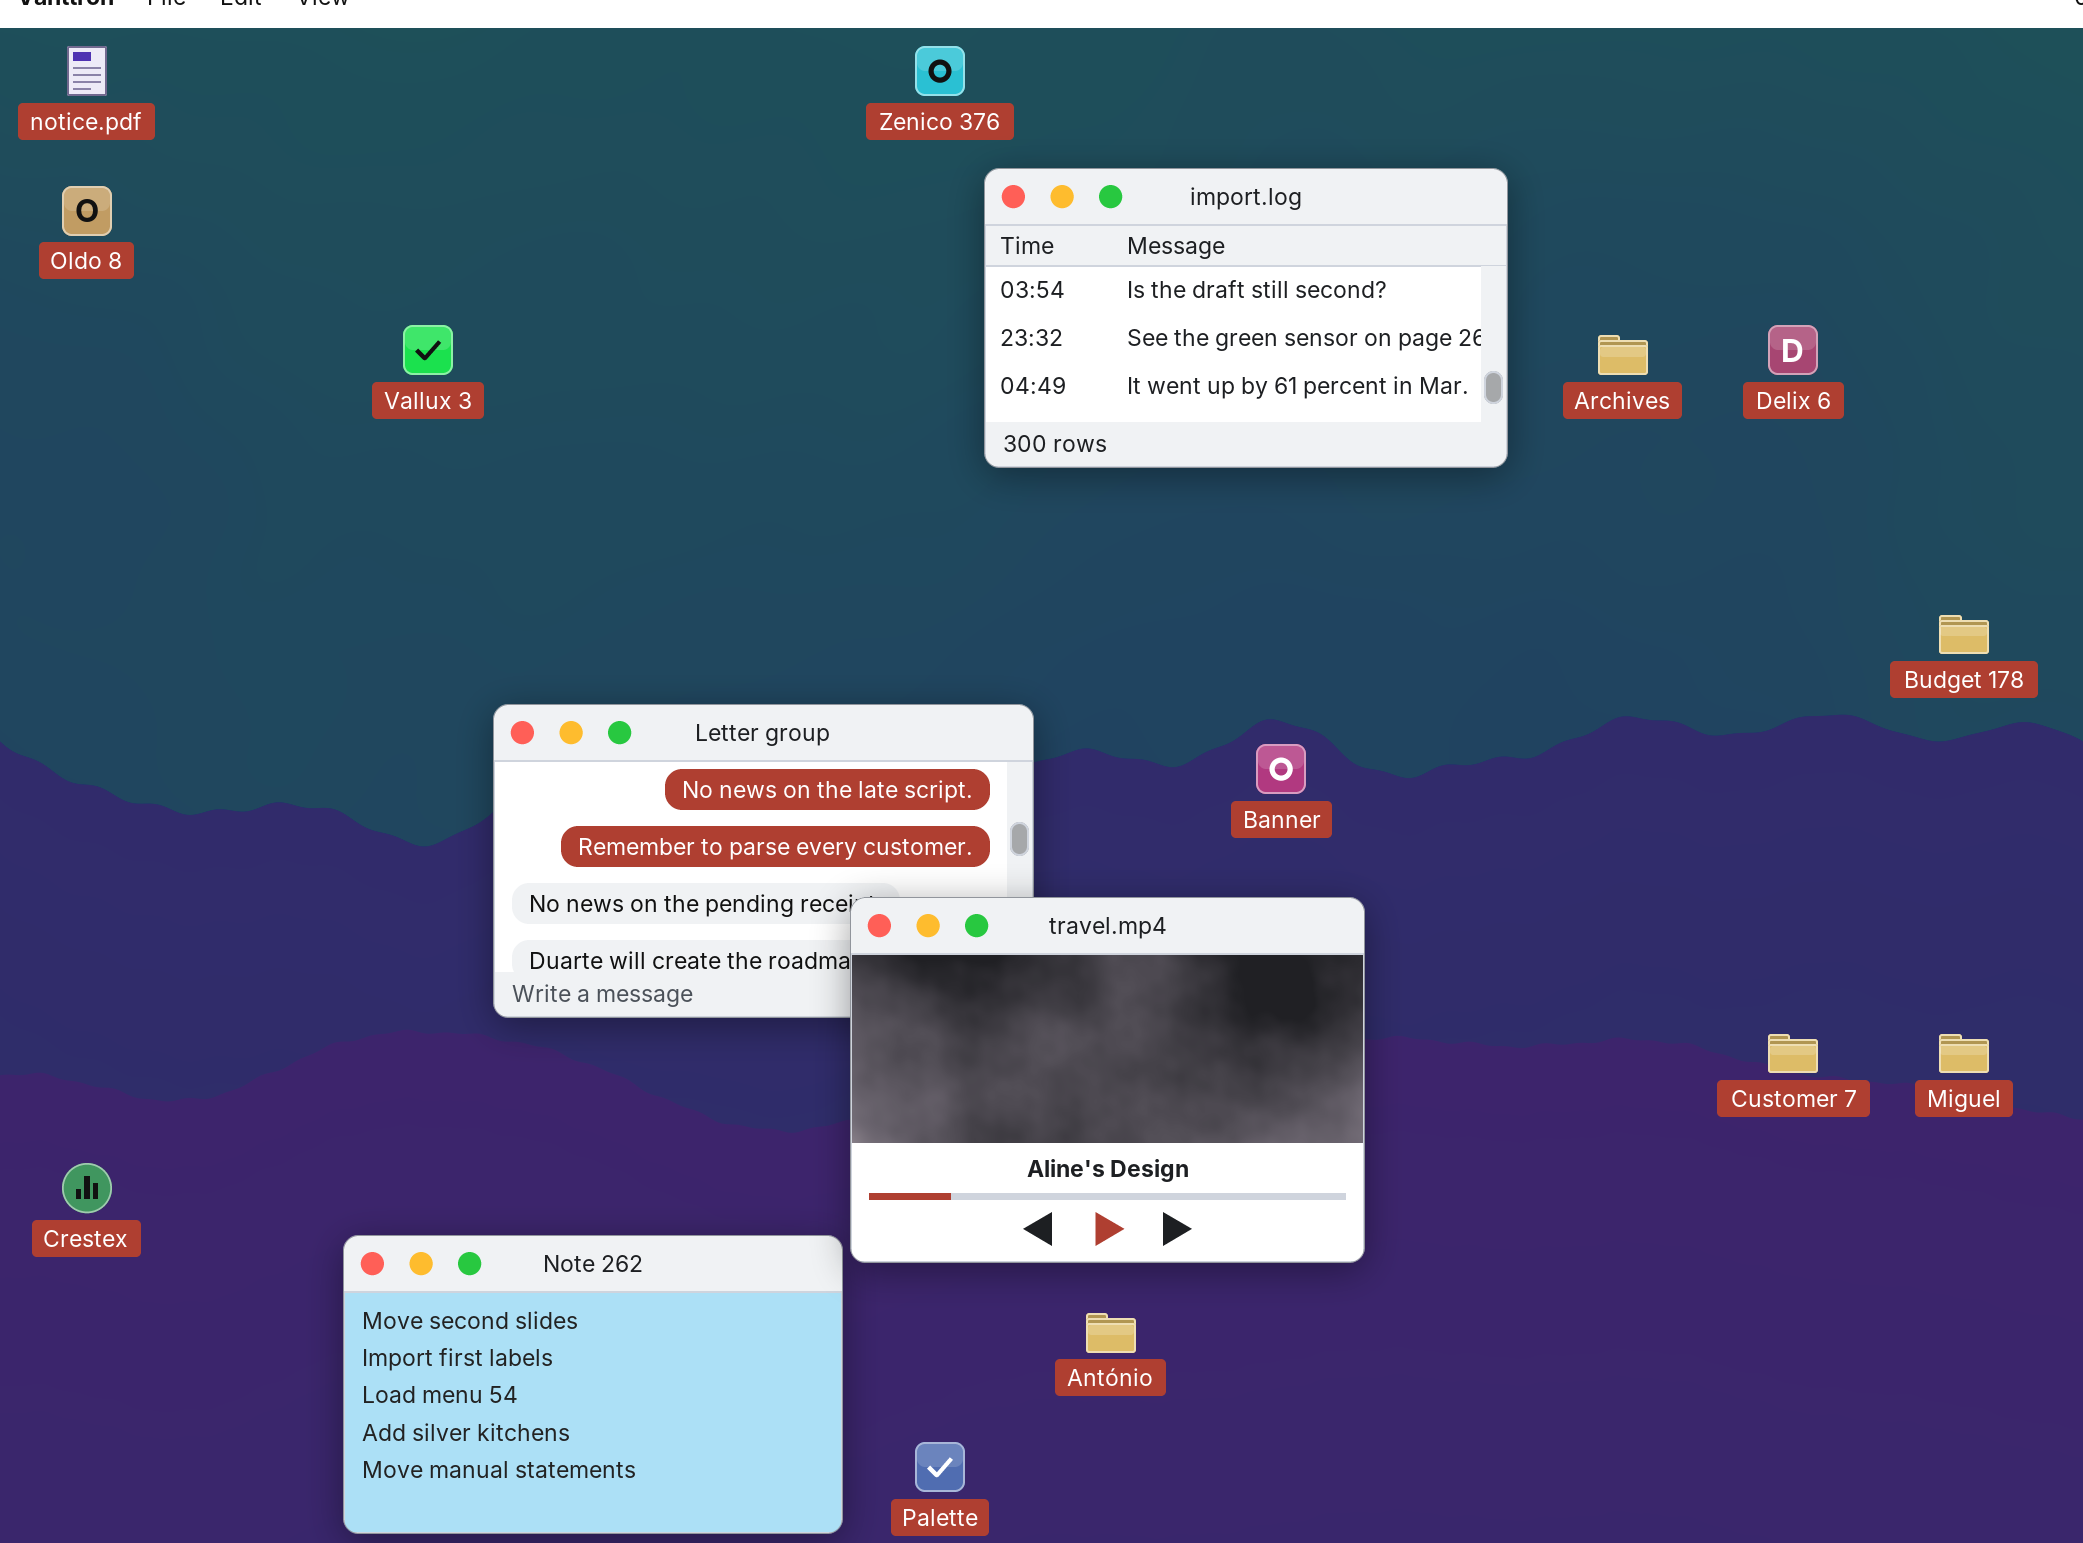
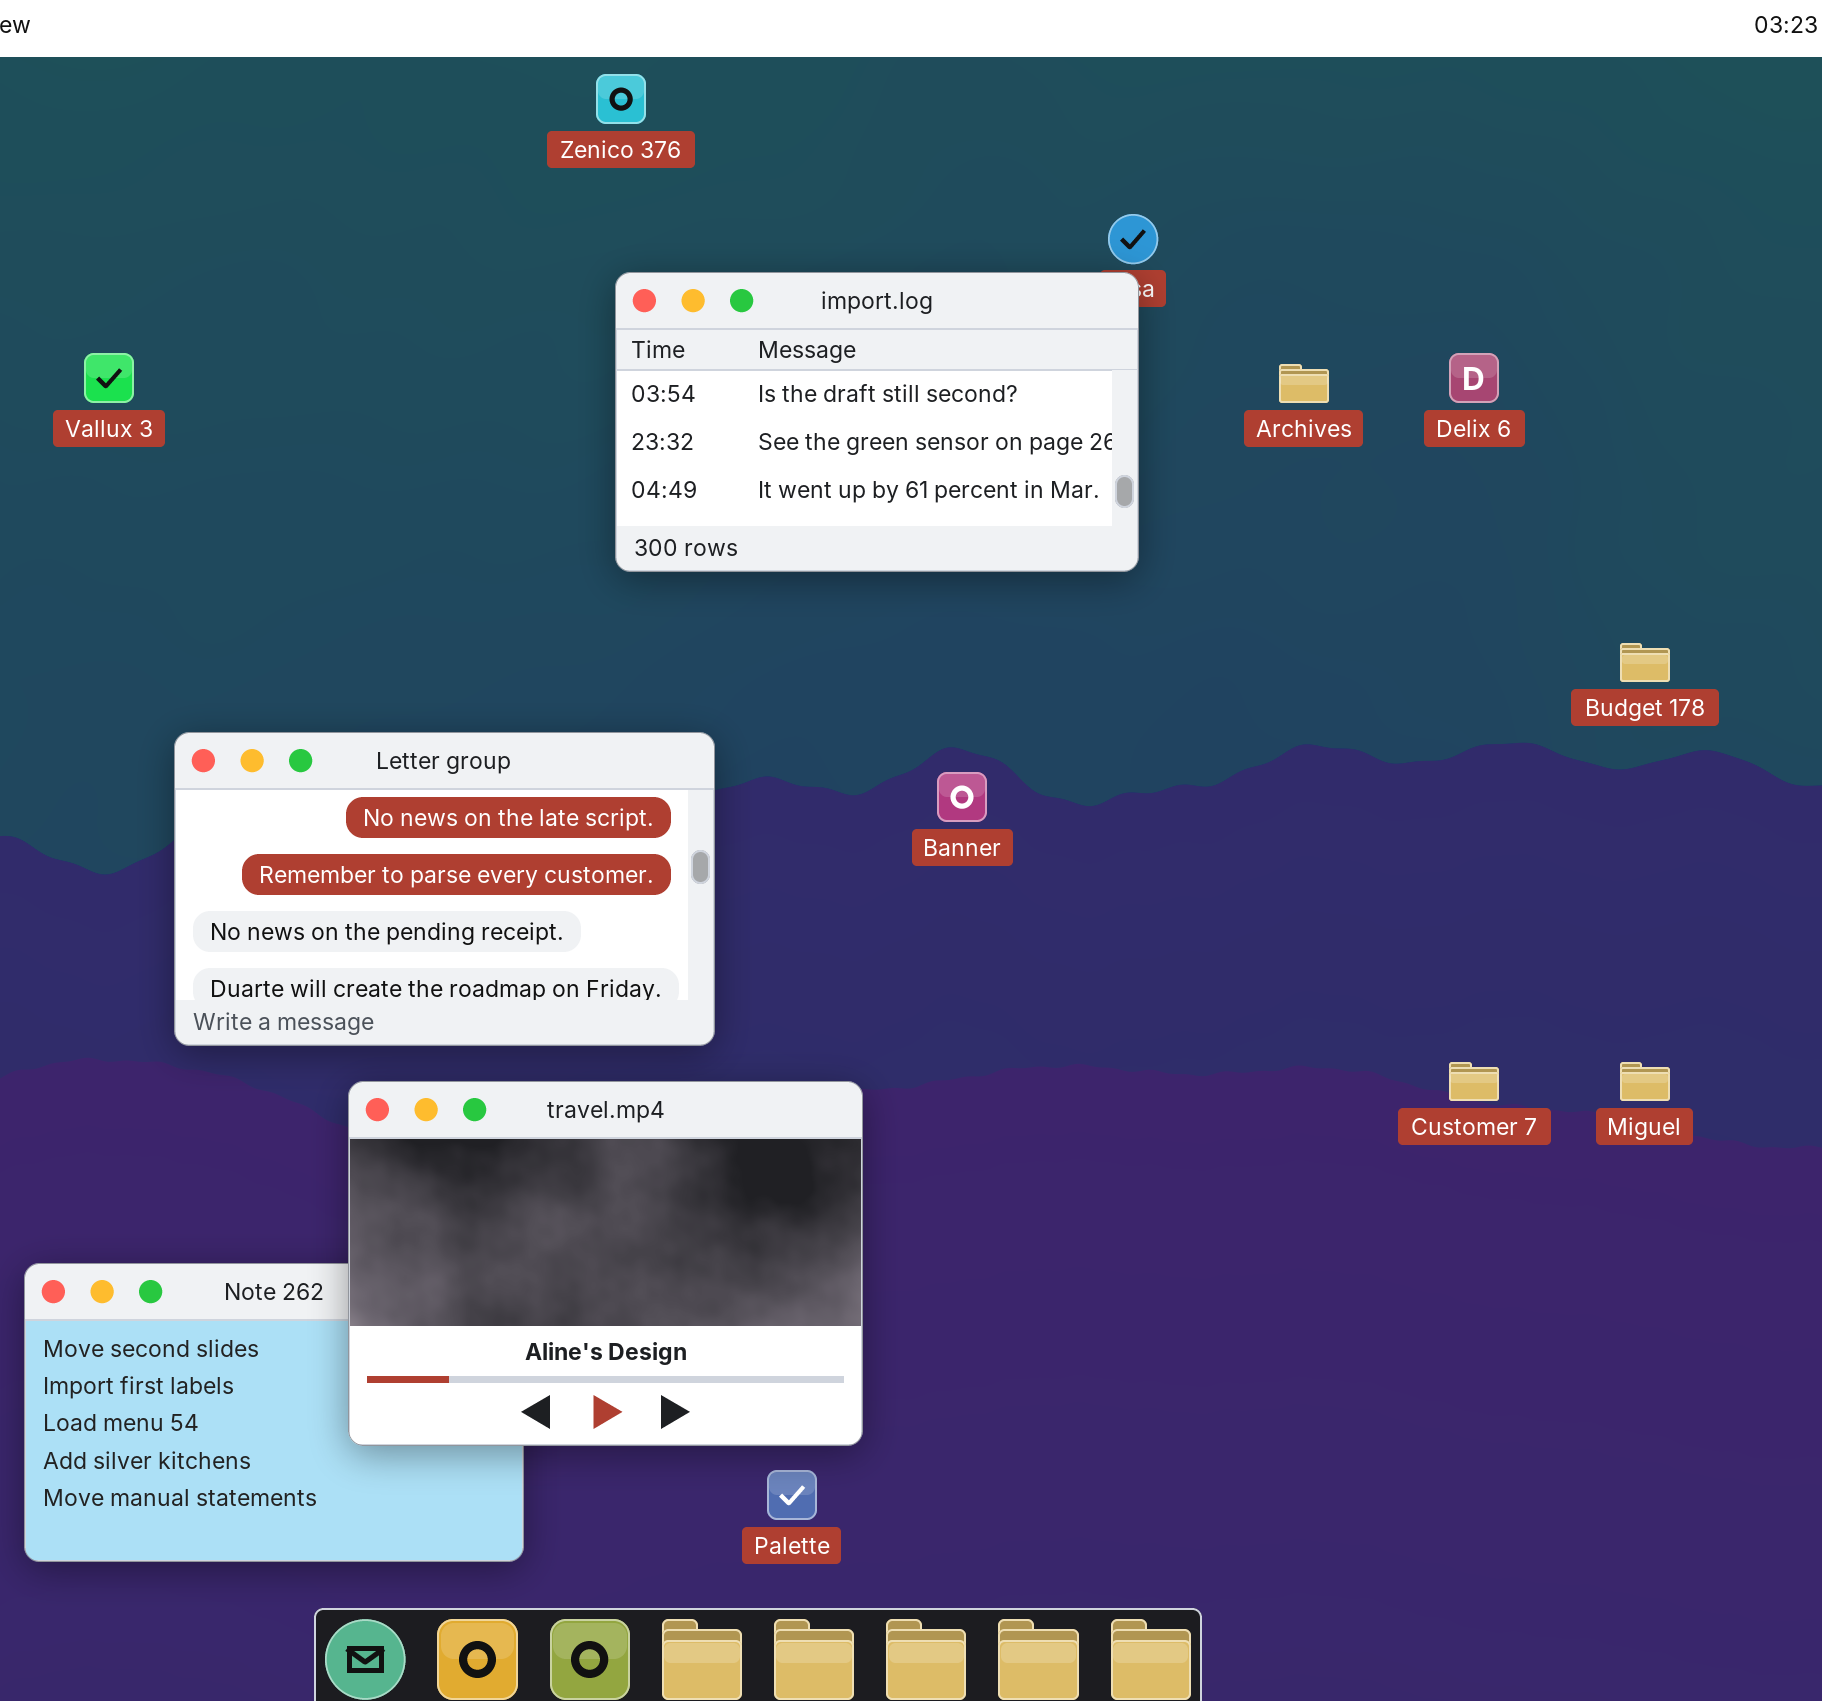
import.log: [984,168,1508,468] -> [615,272,1139,572], moved
travel.mp4: [850,897,1365,1263] -> [348,1081,863,1446], moved
Palette: [915,1442,965,1492] -> [767,1470,817,1520], moved

